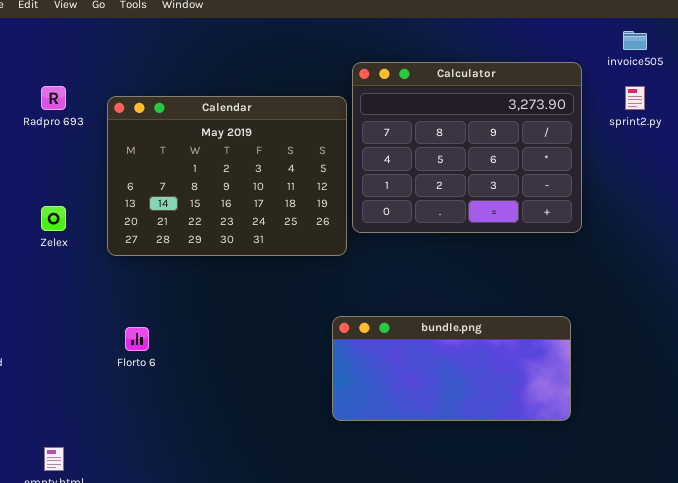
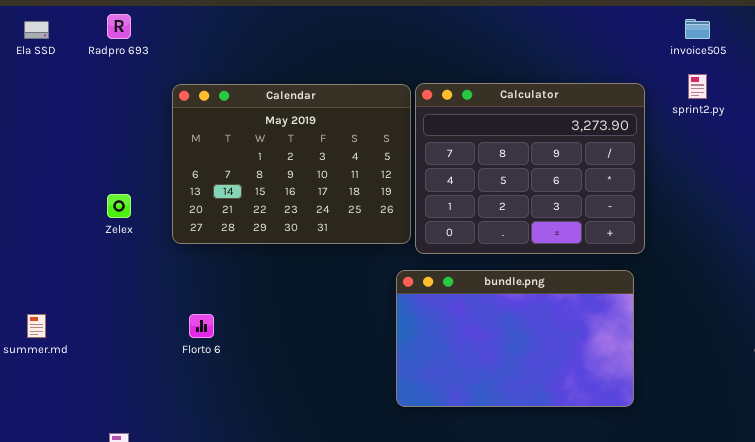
Calculator: [352,62,582,233] -> [415,83,645,254], moved
Radpro 693: [41,86,66,110] -> [107,14,131,39], moved
bundle.png: [332,316,571,421] -> [396,270,634,407], resized

